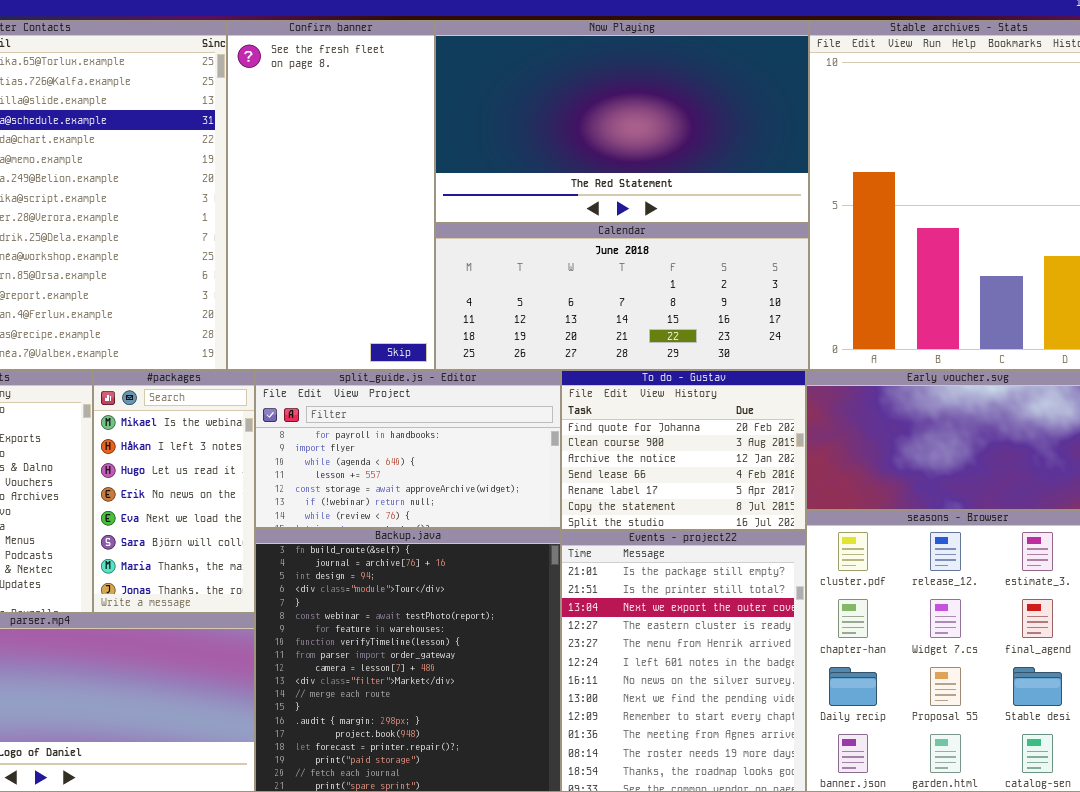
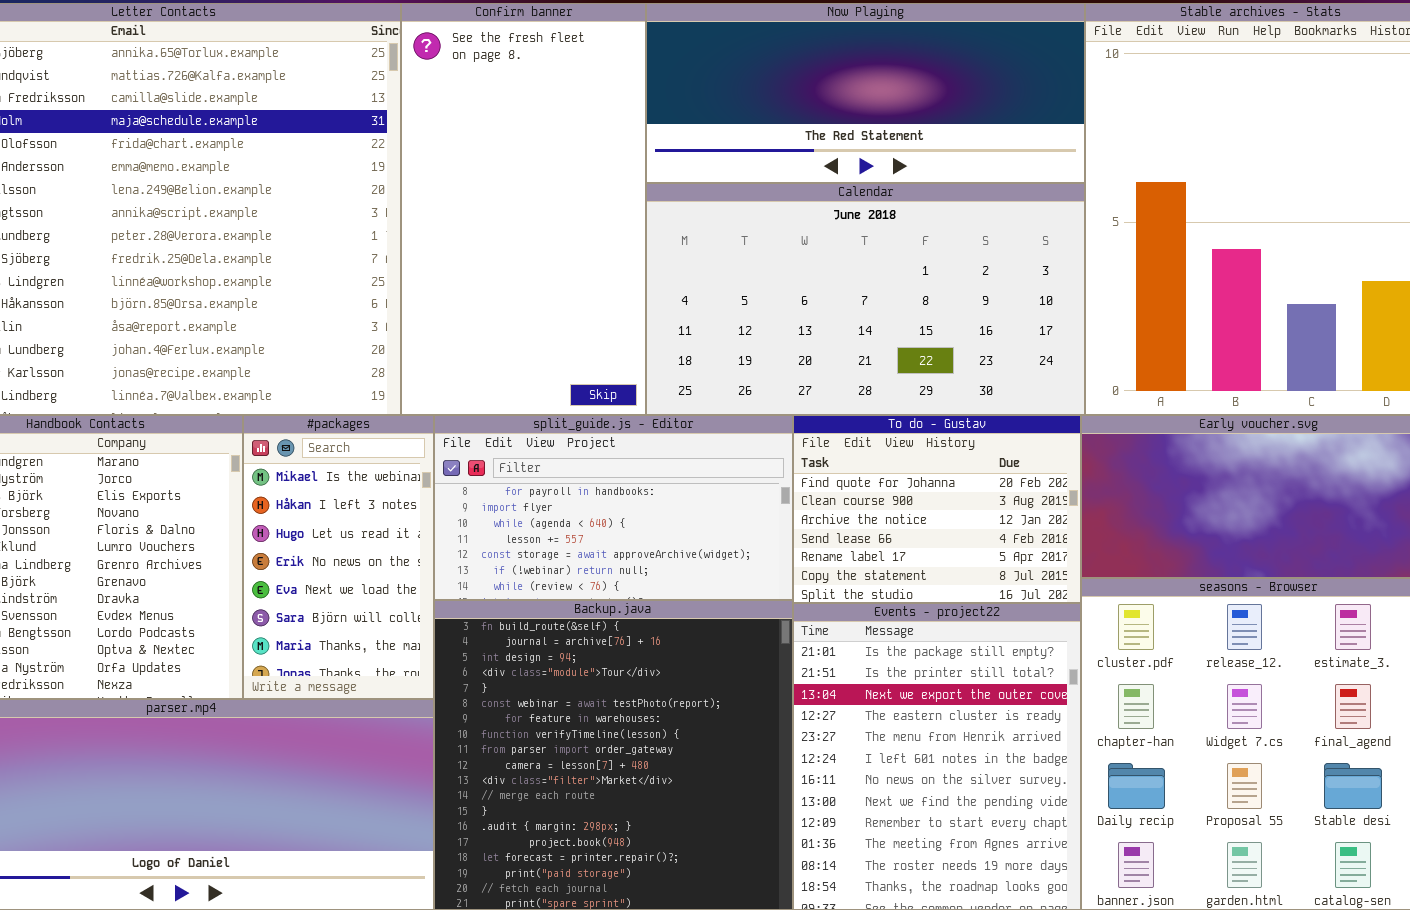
Now Playing: [435,20,809,223] -> [646,3,1085,183], resized
Calendar: [435,223,809,370] -> [646,183,1085,415], resized

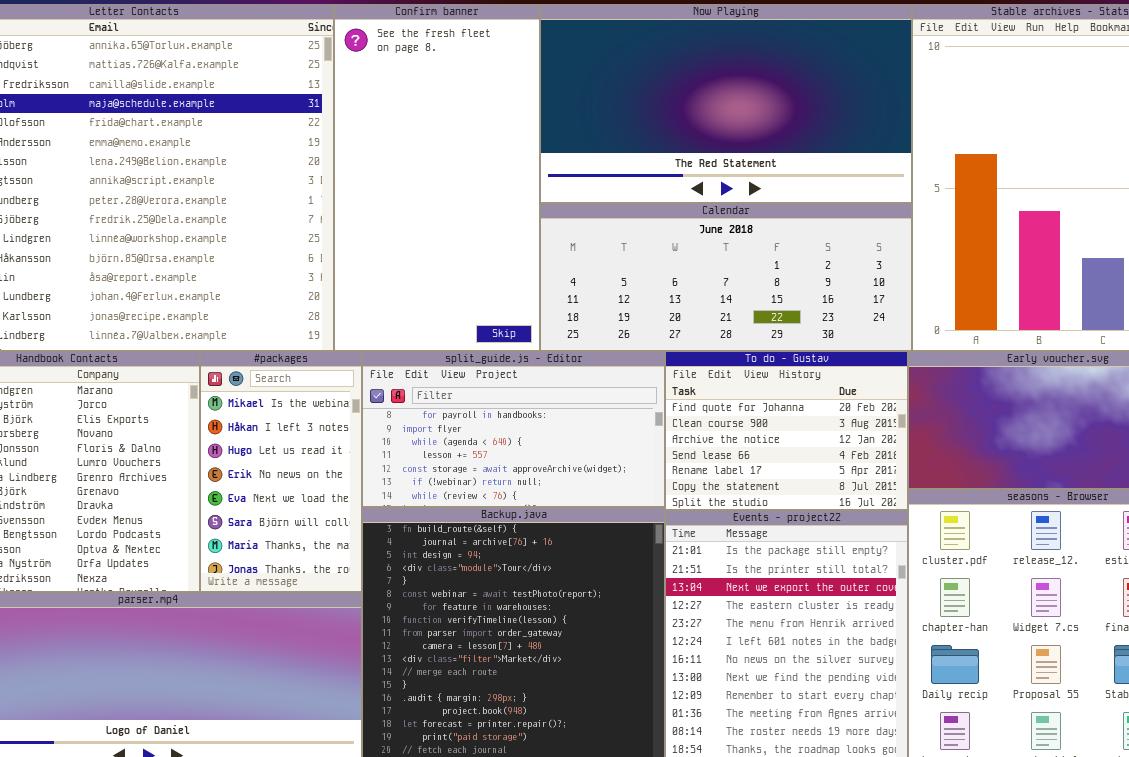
Now Playing: [646,3,1085,183] -> [540,4,912,203], resized
Calendar: [646,183,1085,415] -> [540,203,912,351], resized

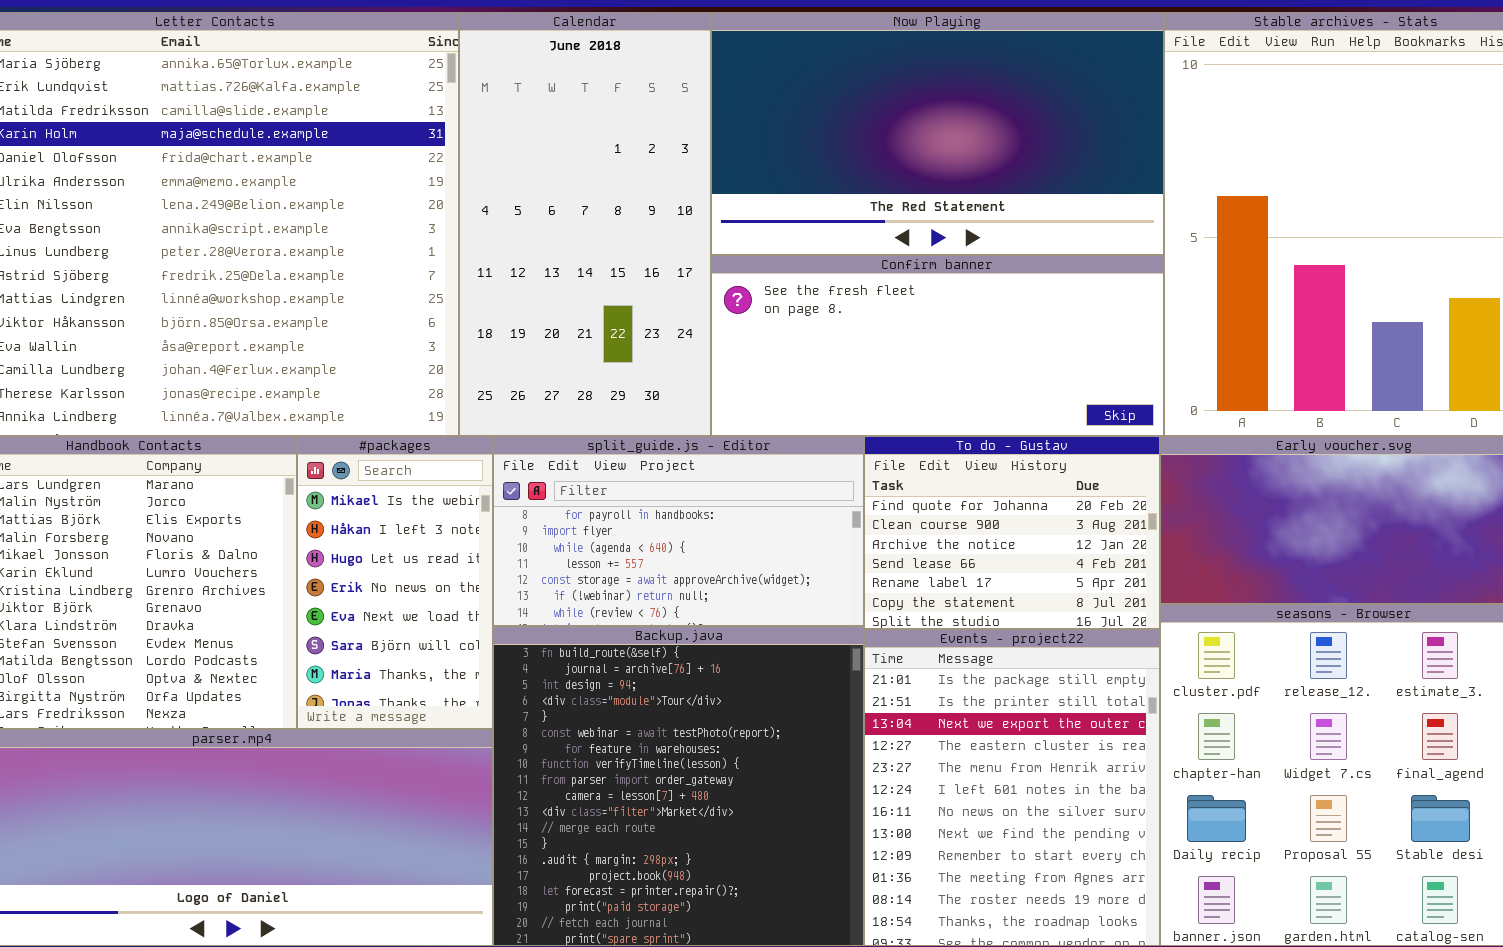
Confirm banner: [334,4,540,351] -> [711,255,1164,436], moved, resized
Calendar: [540,203,912,351] -> [459,12,711,436], moved, resized

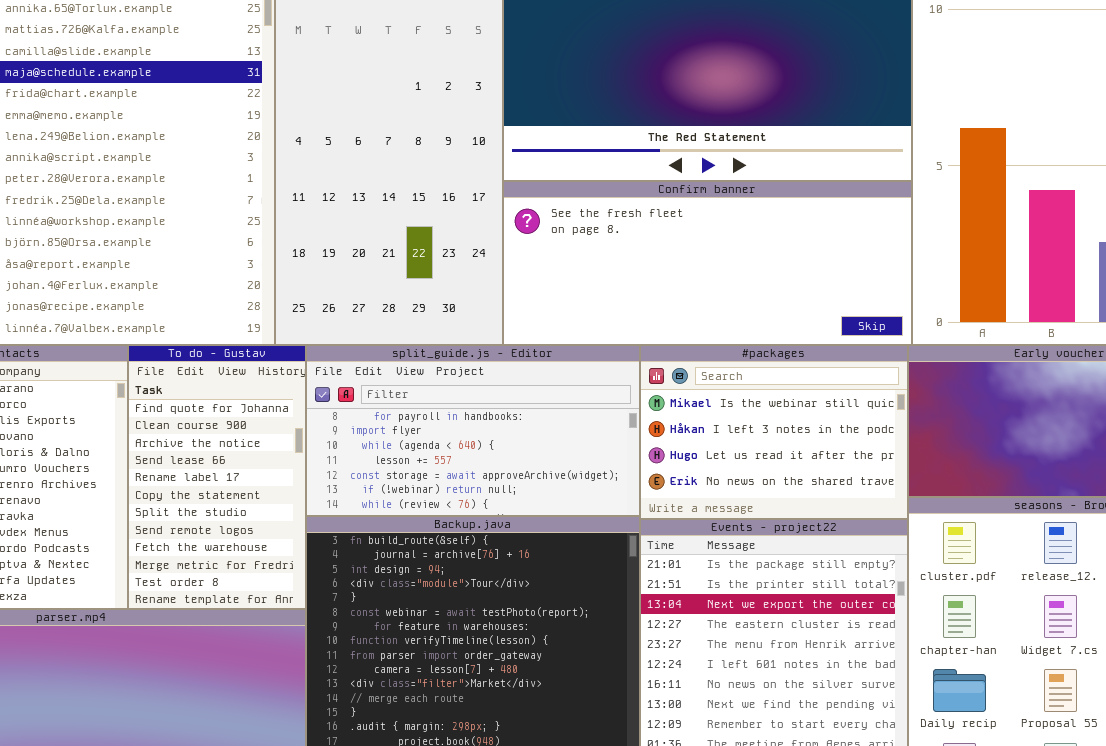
#packages: [297,436,493,729] -> [640,345,908,519], moved, resized
To do - Gustav: [864,436,1160,629] -> [128,345,306,609], moved, resized

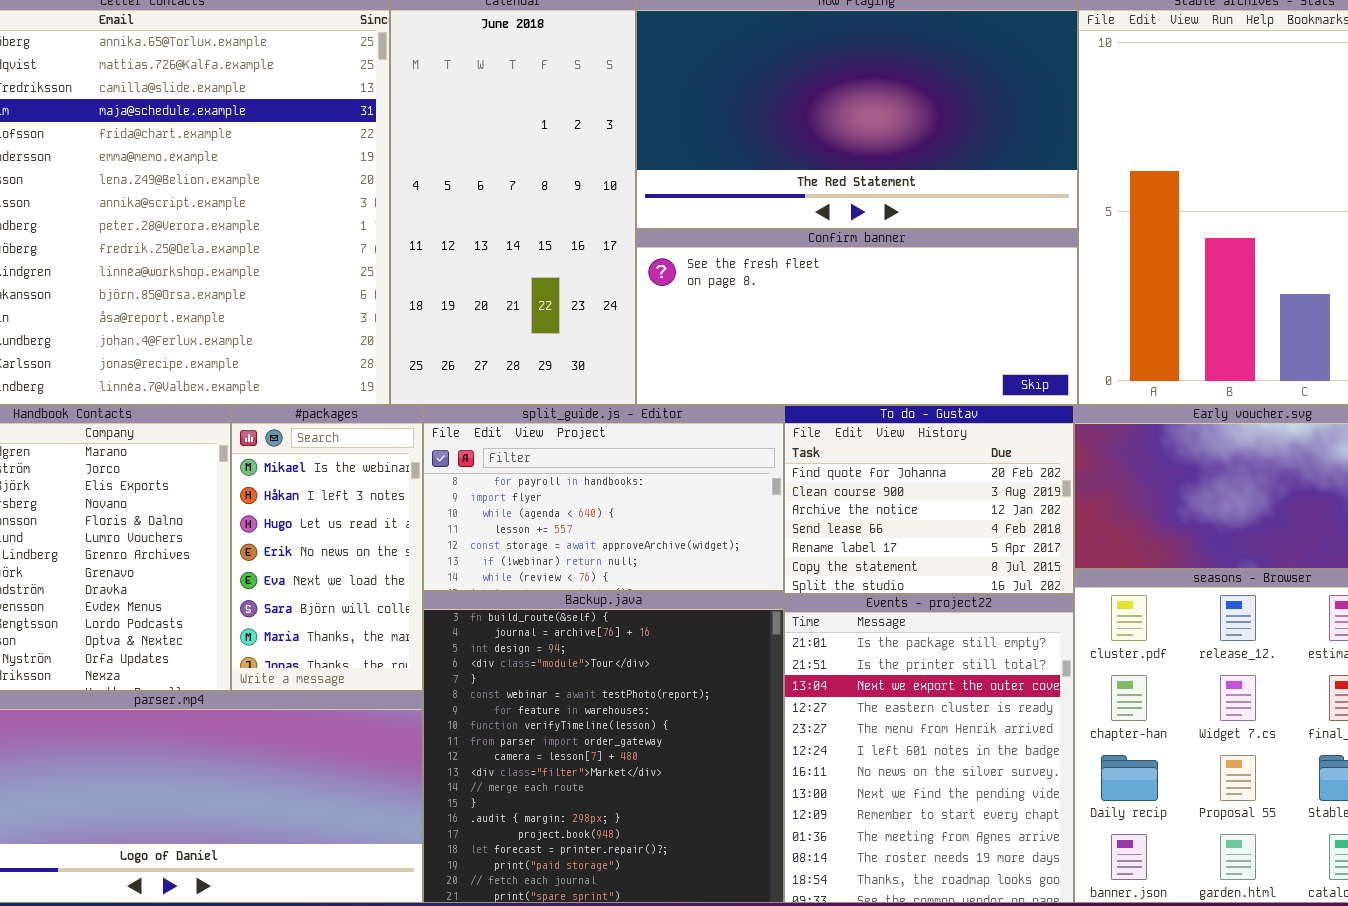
To do - Gustav: [128,345,306,609] -> [784,405,1074,594], moved, resized
#packages: [640,345,908,519] -> [231,405,423,691], moved, resized

